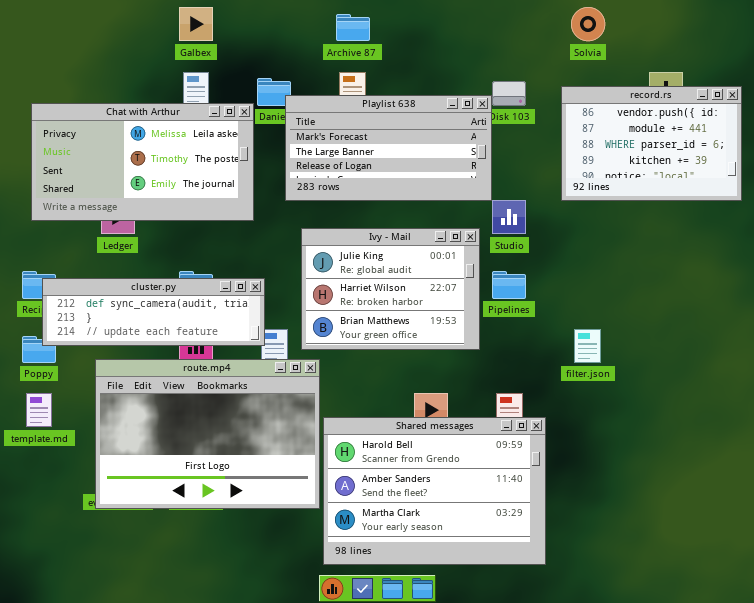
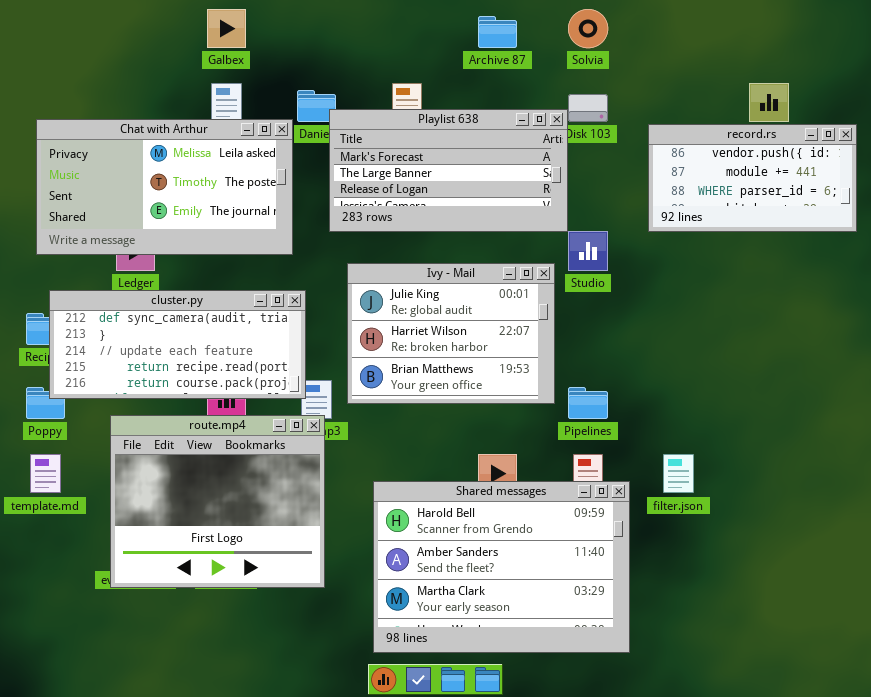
Solvia: [571,7,605,41] -> [568,9,608,48], moved
Archive 87: [336,14,370,41] -> [478,16,517,48], moved
record.rs: [561,86,742,201] -> [648,124,857,232], resized
Pipelines: [492,271,526,299] -> [568,387,608,419], moved
cluster.py: [42,278,265,346] -> [49,290,306,399], resized
filter.json: [574,329,601,363] -> [663,454,694,493], moved
route.mp4: [95,359,320,509] -> [110,415,325,588], resized

